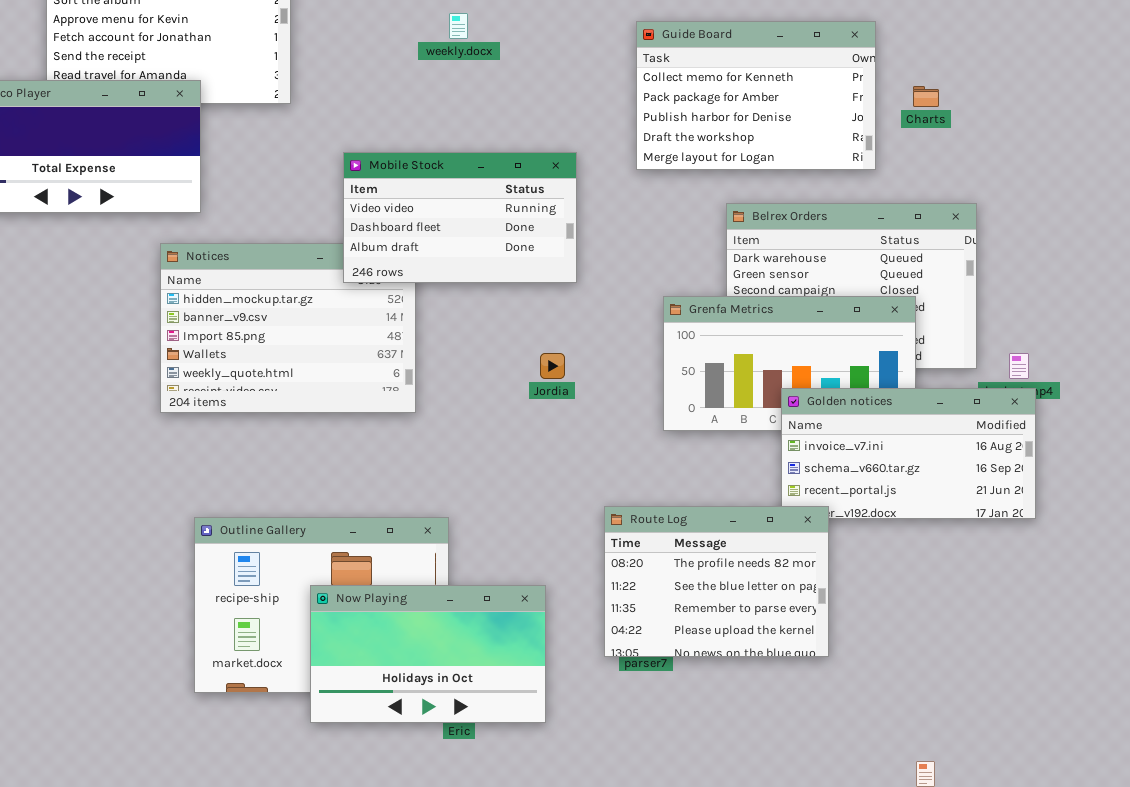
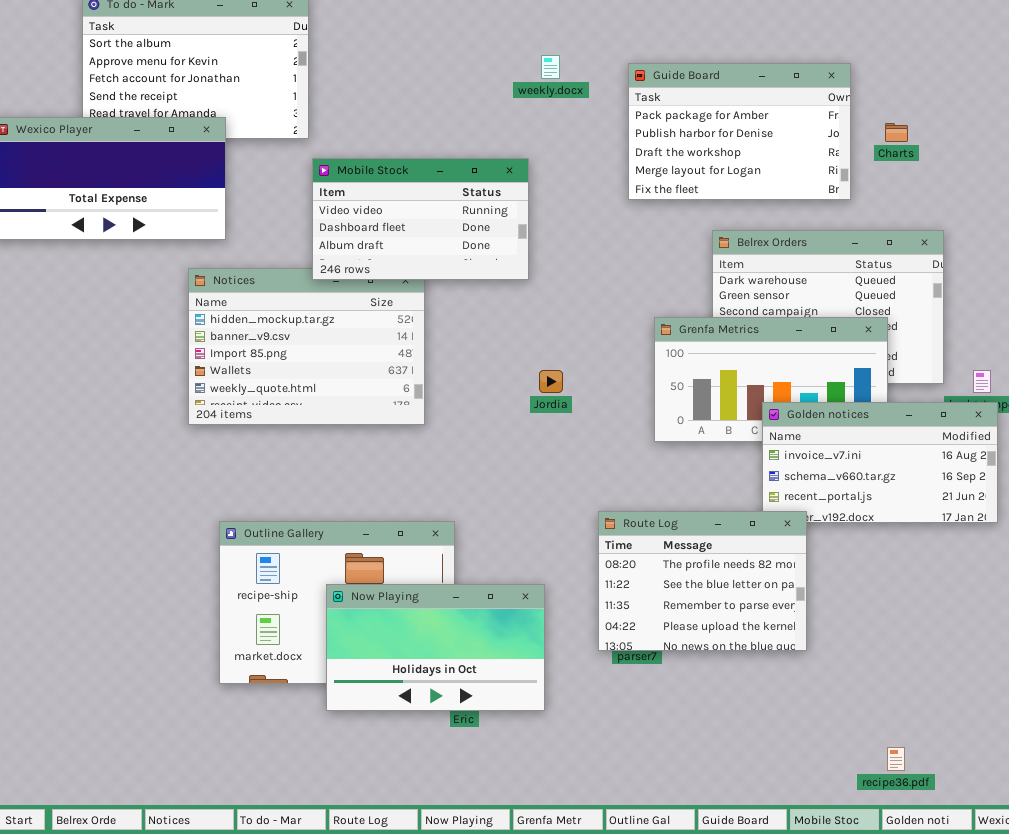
weekly.docx: [449,13,468,39] -> [541,55,560,79], moved
Guide Board: [636,21,876,170] -> [628,63,851,200], scrolled down 1 row
Mobile Stock: [343,152,577,283] -> [312,158,529,280], moved

